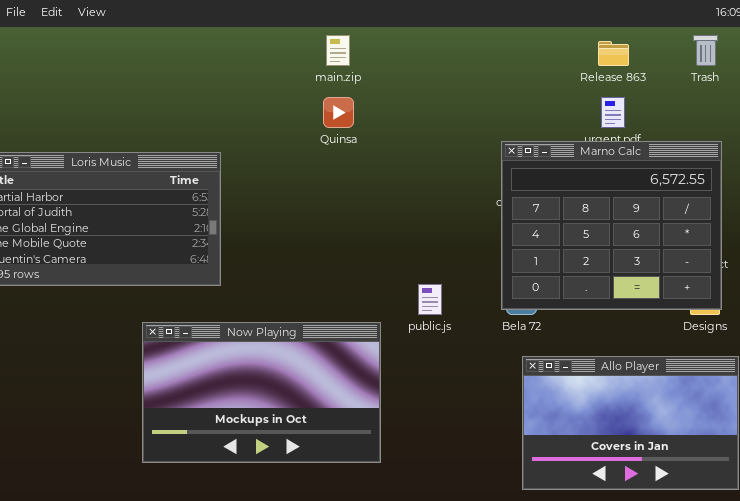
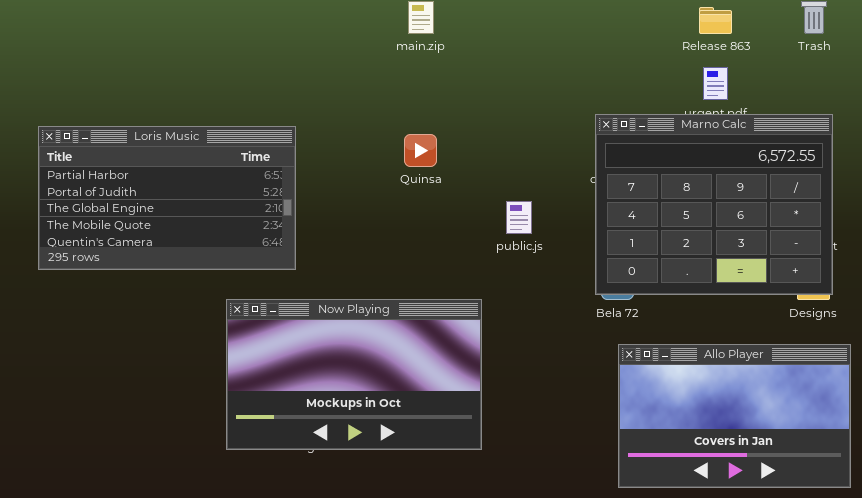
Quinsa: [323,97,354,128] -> [404,134,437,167], moved
public.js: [418,284,442,315] -> [506,201,532,234], moved
Now Playing: [142,322,381,463] -> [226,299,482,450], moved

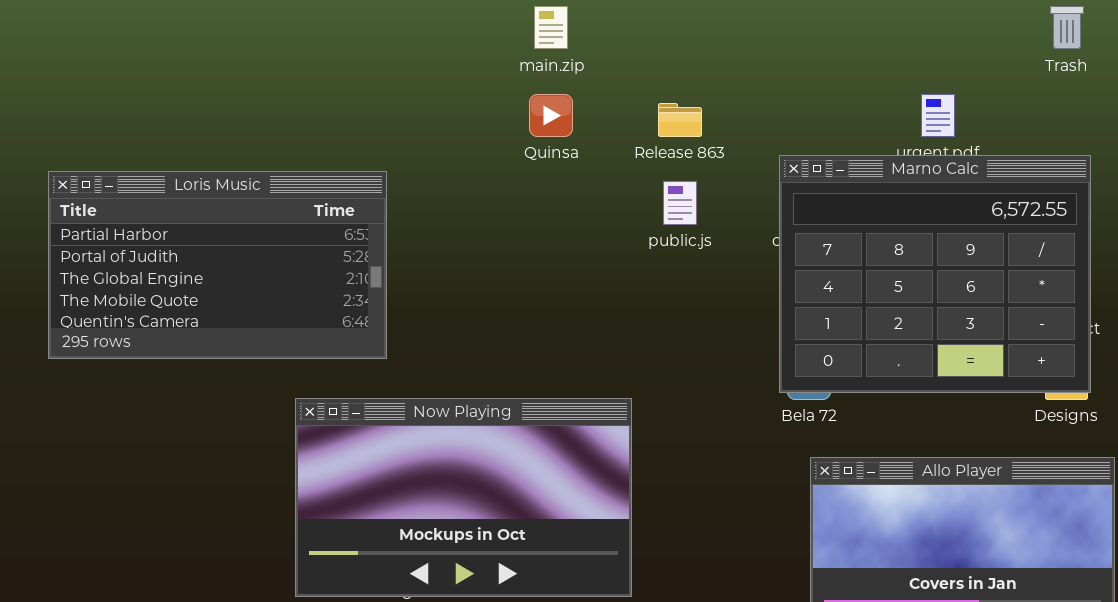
Release 863: [699,7,732,34] -> [658,103,702,137], moved
Quinsa: [404,134,437,167] -> [529,94,573,137], moved
public.js: [506,201,532,234] -> [663,181,697,225], moved

